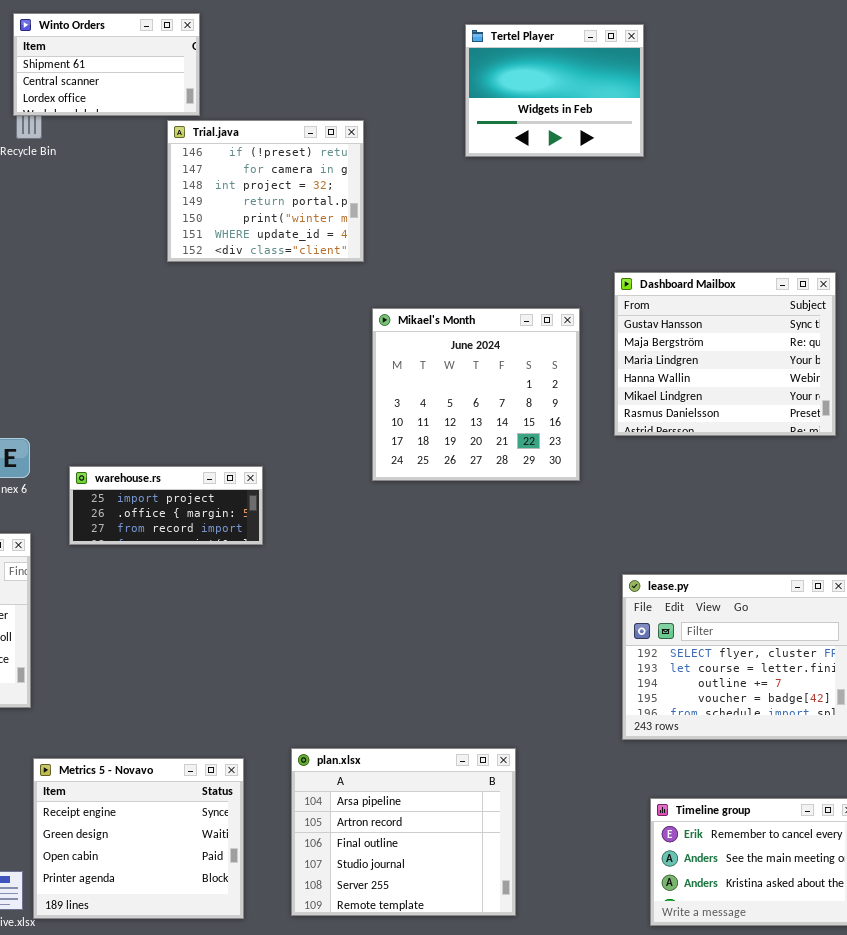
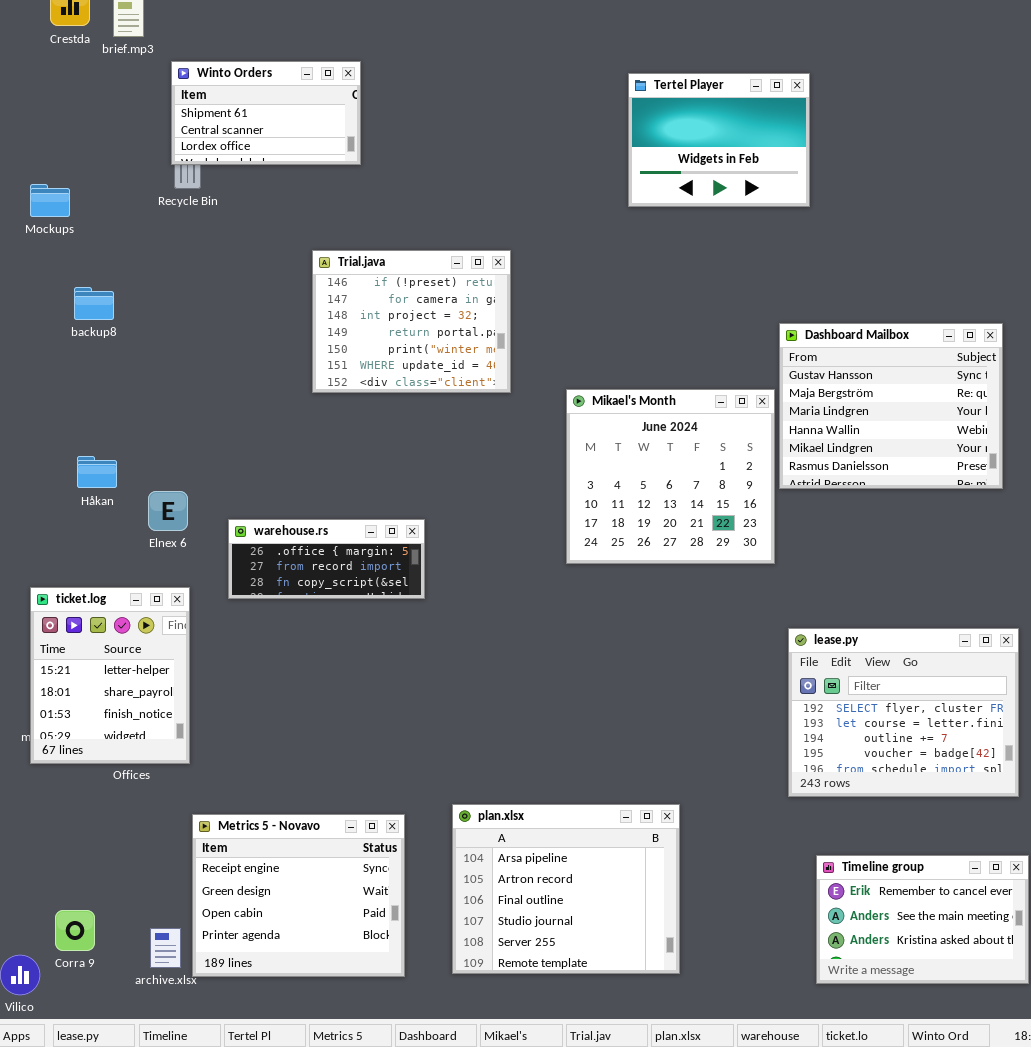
Trial.java: [167,120,364,262] -> [312,250,511,393], moved
Mikael's Month: [372,308,580,481] -> [566,389,775,564], moved
warehouse.rs: [69,466,263,545] -> [228,519,425,599], scrolled down 1 row

